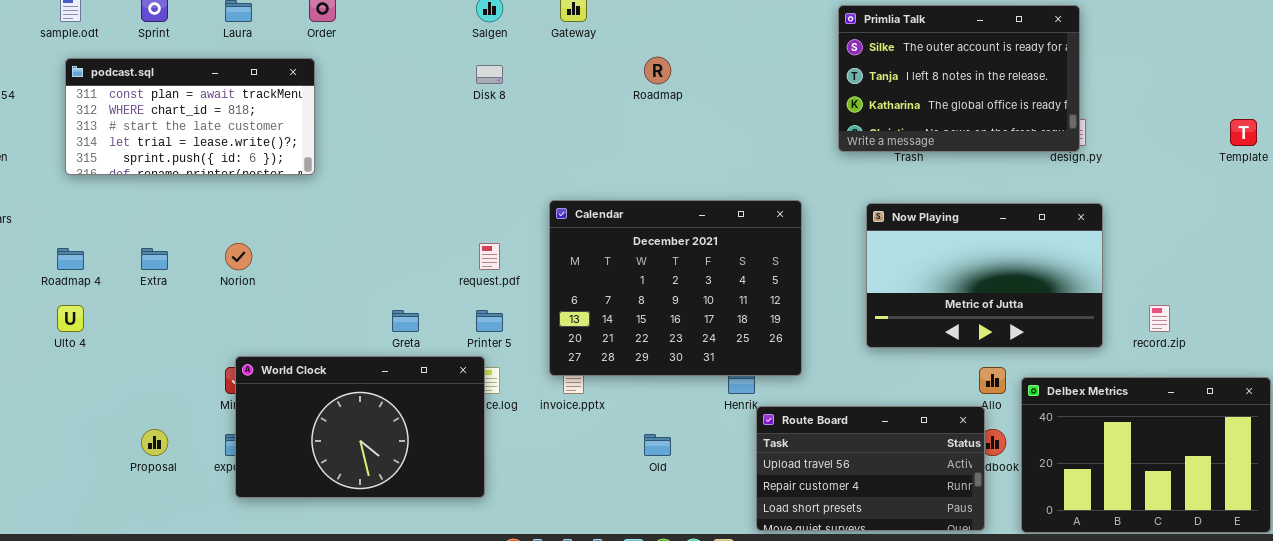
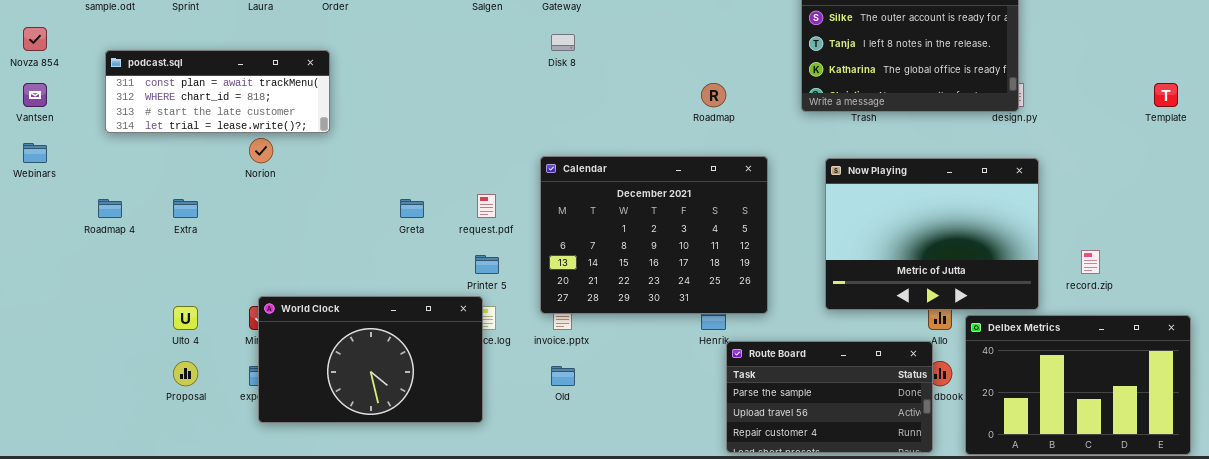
Roadmap: [644,57,671,84] -> [701,83,726,107], moved
podcast.sql: [65,58,315,175] -> [105,50,330,133], resized
Disk 8: [476,65,503,84] -> [551,34,575,51], moved
Now Playing: [866,203,1103,348] -> [825,158,1039,310], resized
Norion: [225,243,252,270] -> [249,138,273,163], moved
Ulto 4: [57,305,84,332] -> [173,306,198,330], moved
Greta: [392,310,419,332] -> [400,199,424,218], moved
Route Board: [756,406,985,531] -> [726,341,933,453], scrolled up 1 row
Old: [644,434,671,456] -> [551,366,575,386], moved

